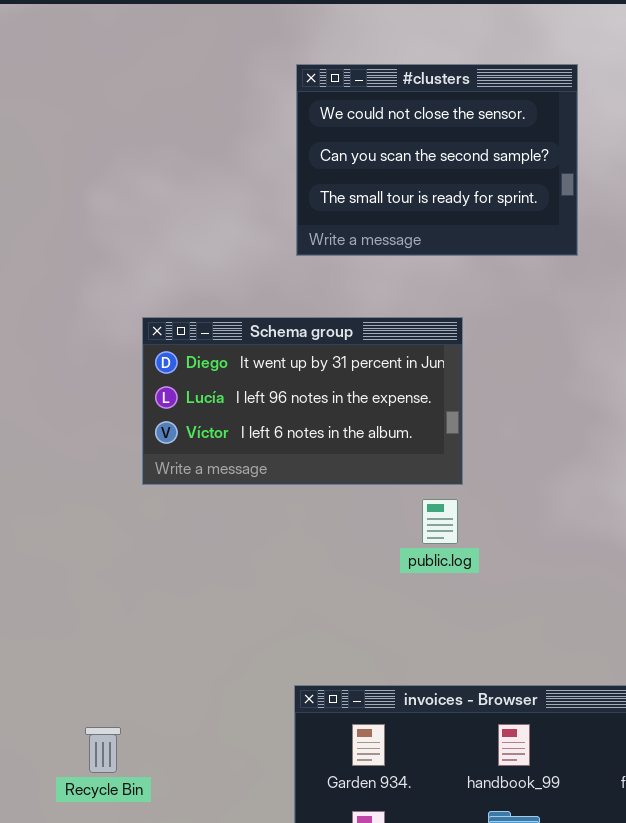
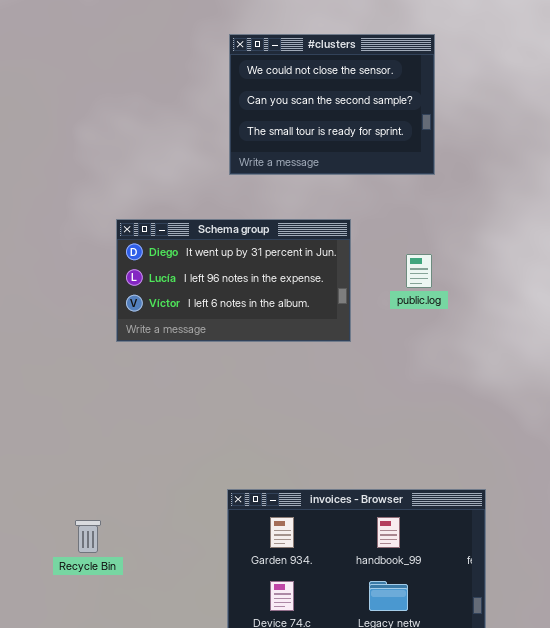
public.log: [422,499,458,544] -> [406,254,432,288], moved

